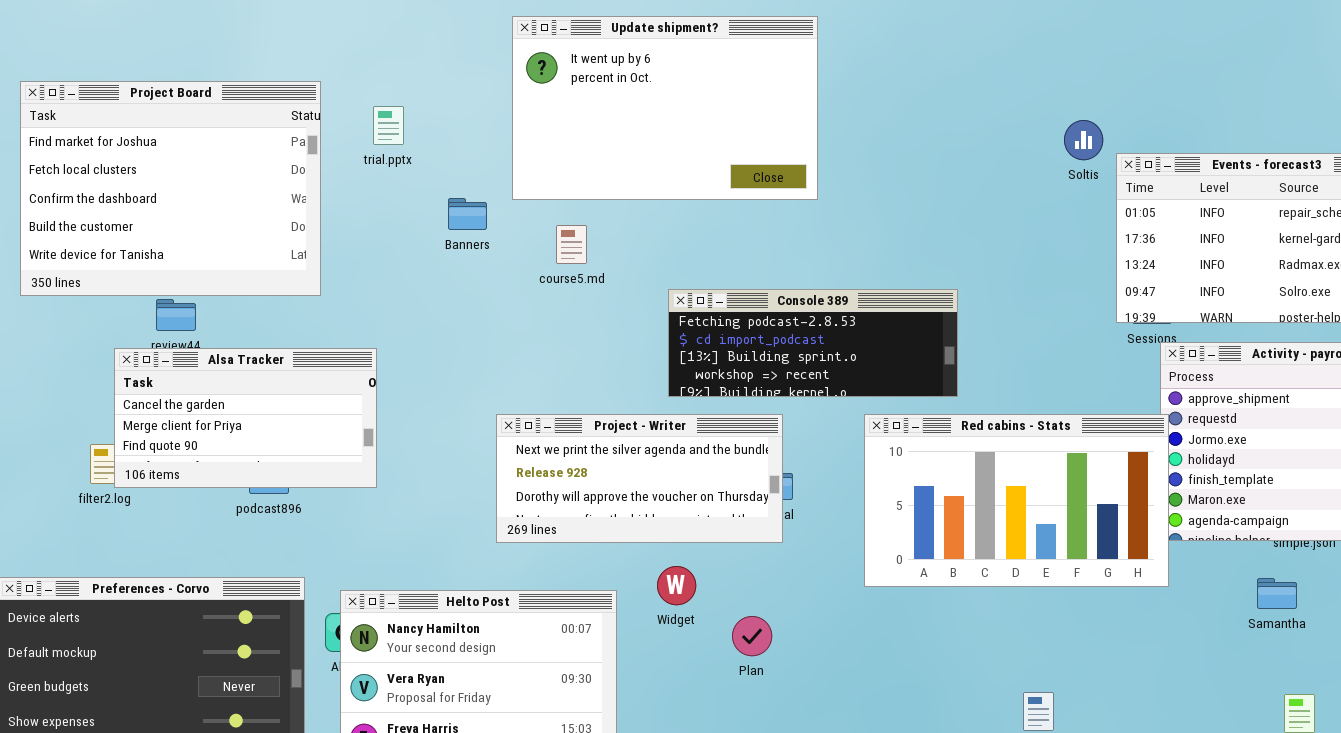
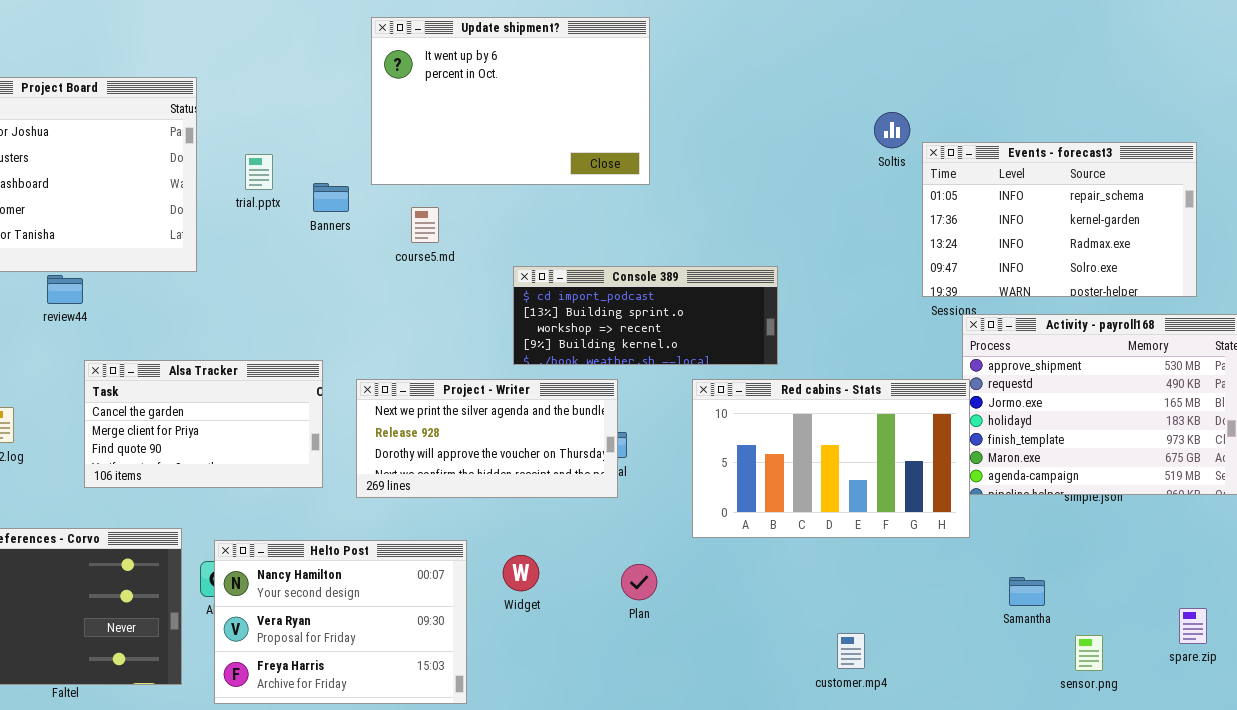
trial.pptx: [373,106,404,145] -> [245,154,273,190], moved
Console 389: [668,289,958,397] -> [513,266,778,365], scrolled down 1 row
Alsa Tracker: [114,348,377,488] -> [84,360,323,488], moved
Widget: [657,566,696,605] -> [503,555,539,591], moved
Samantha: [1257,578,1297,609] -> [1009,577,1045,606], moved
Plan: [732,616,772,656] -> [621,564,657,600], moved

